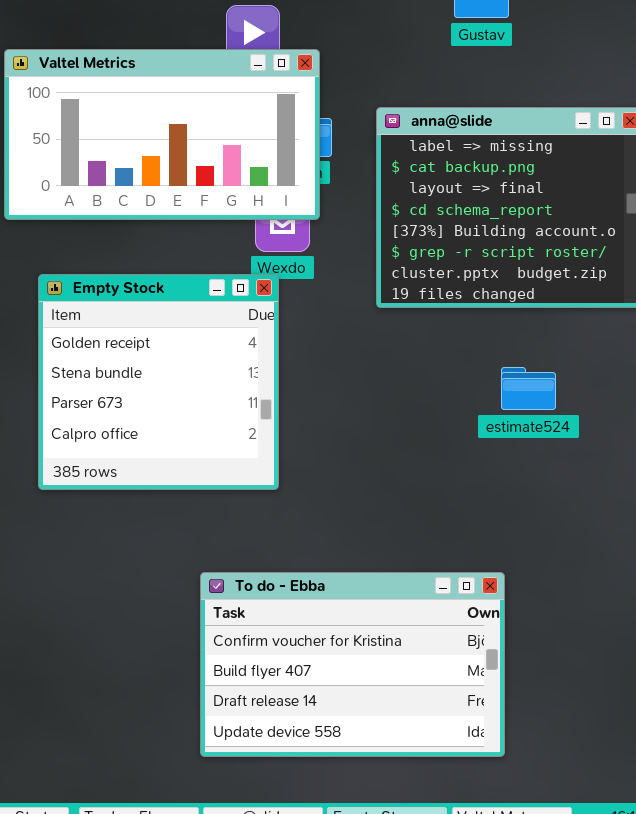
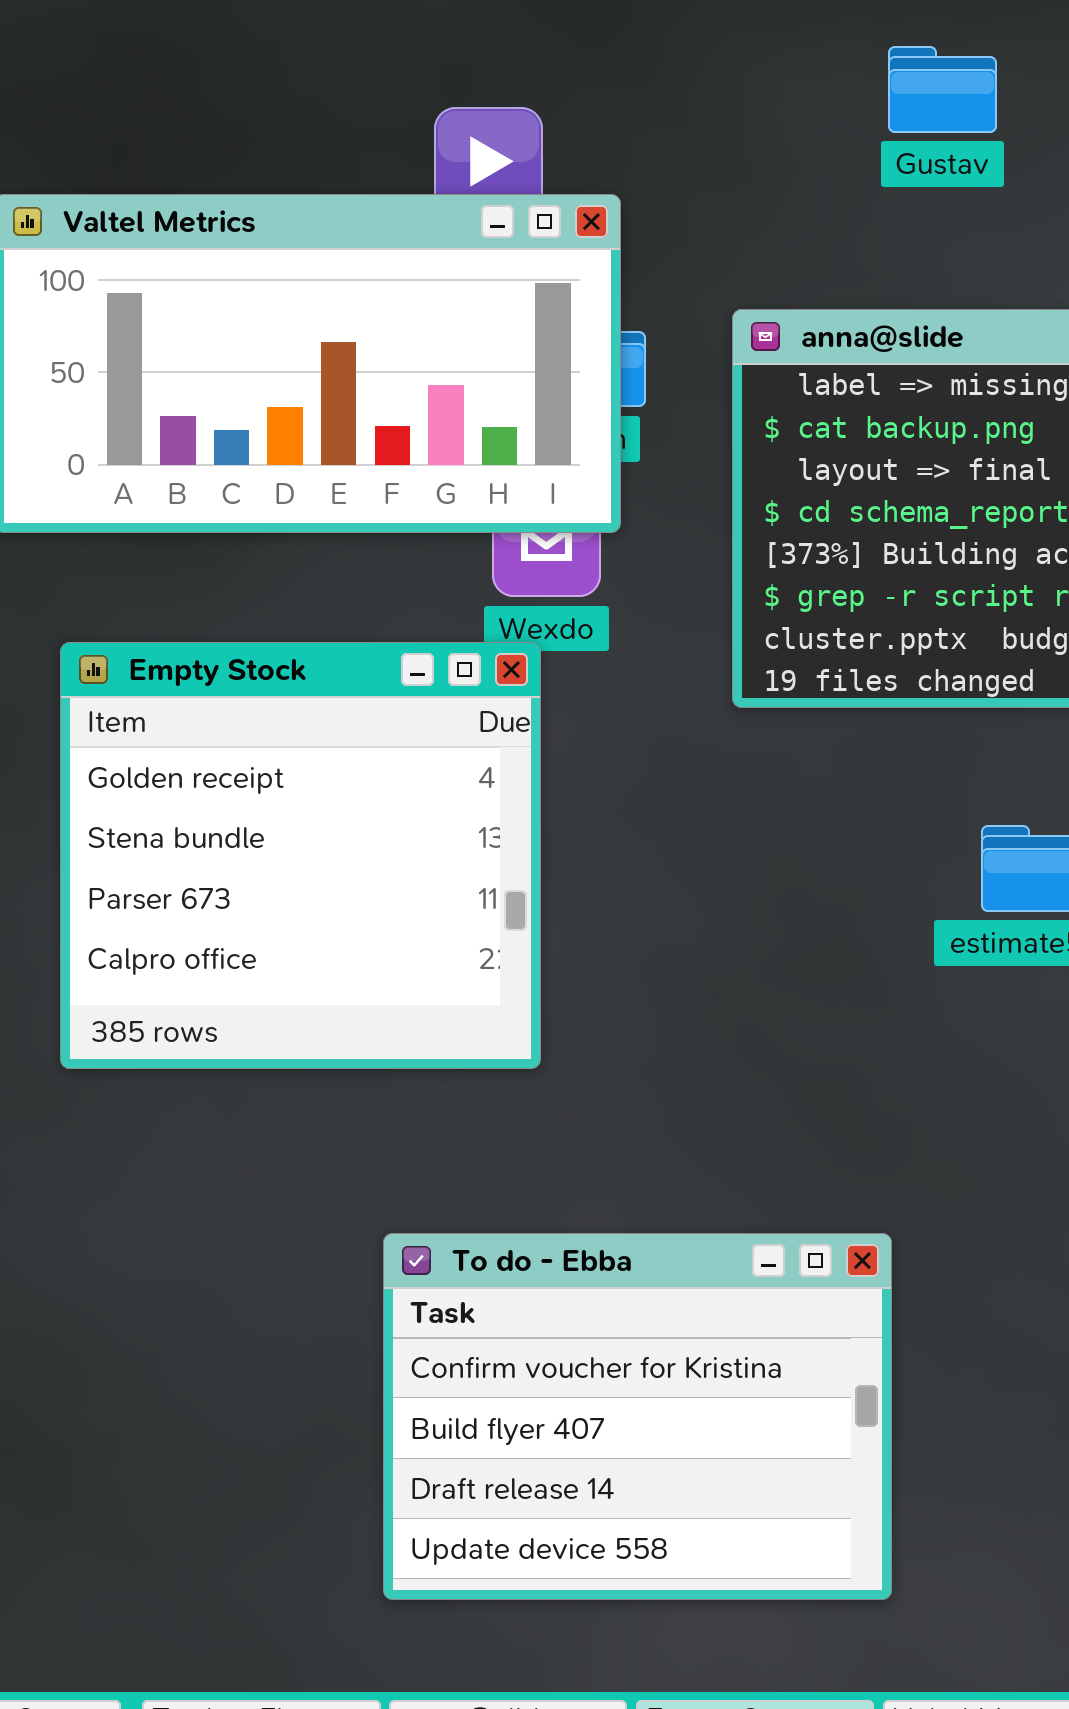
To do - Ebba: [200,572,505,757] -> [383,1233,892,1600], resized

